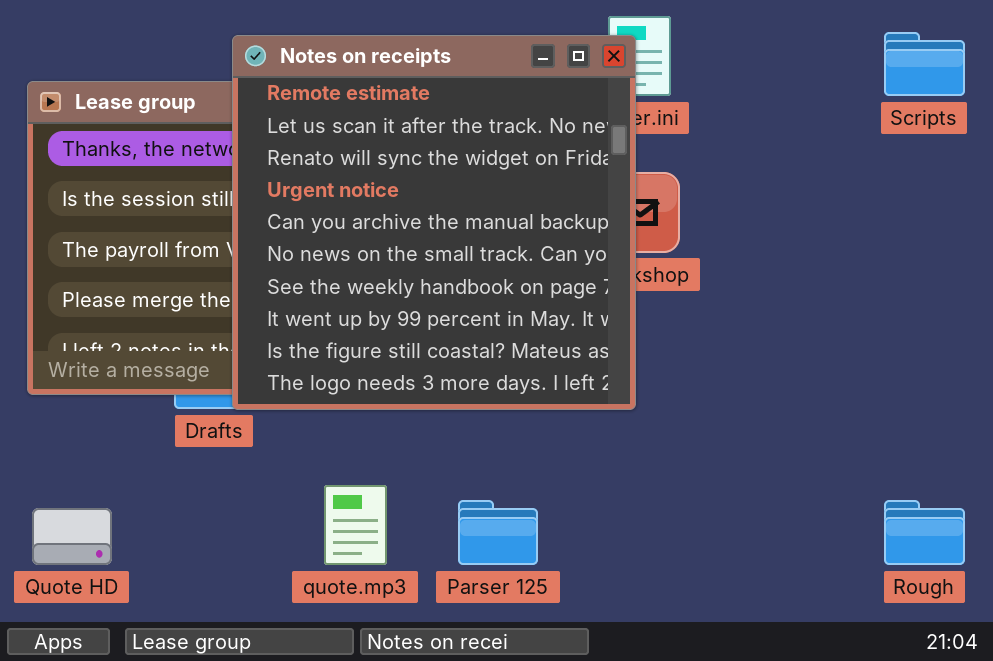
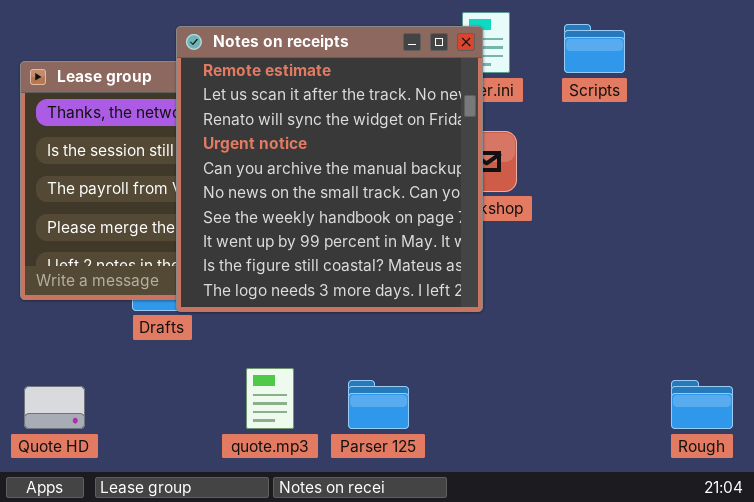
Scripts: [884,32,965,96] -> [564,24,625,73], moved

